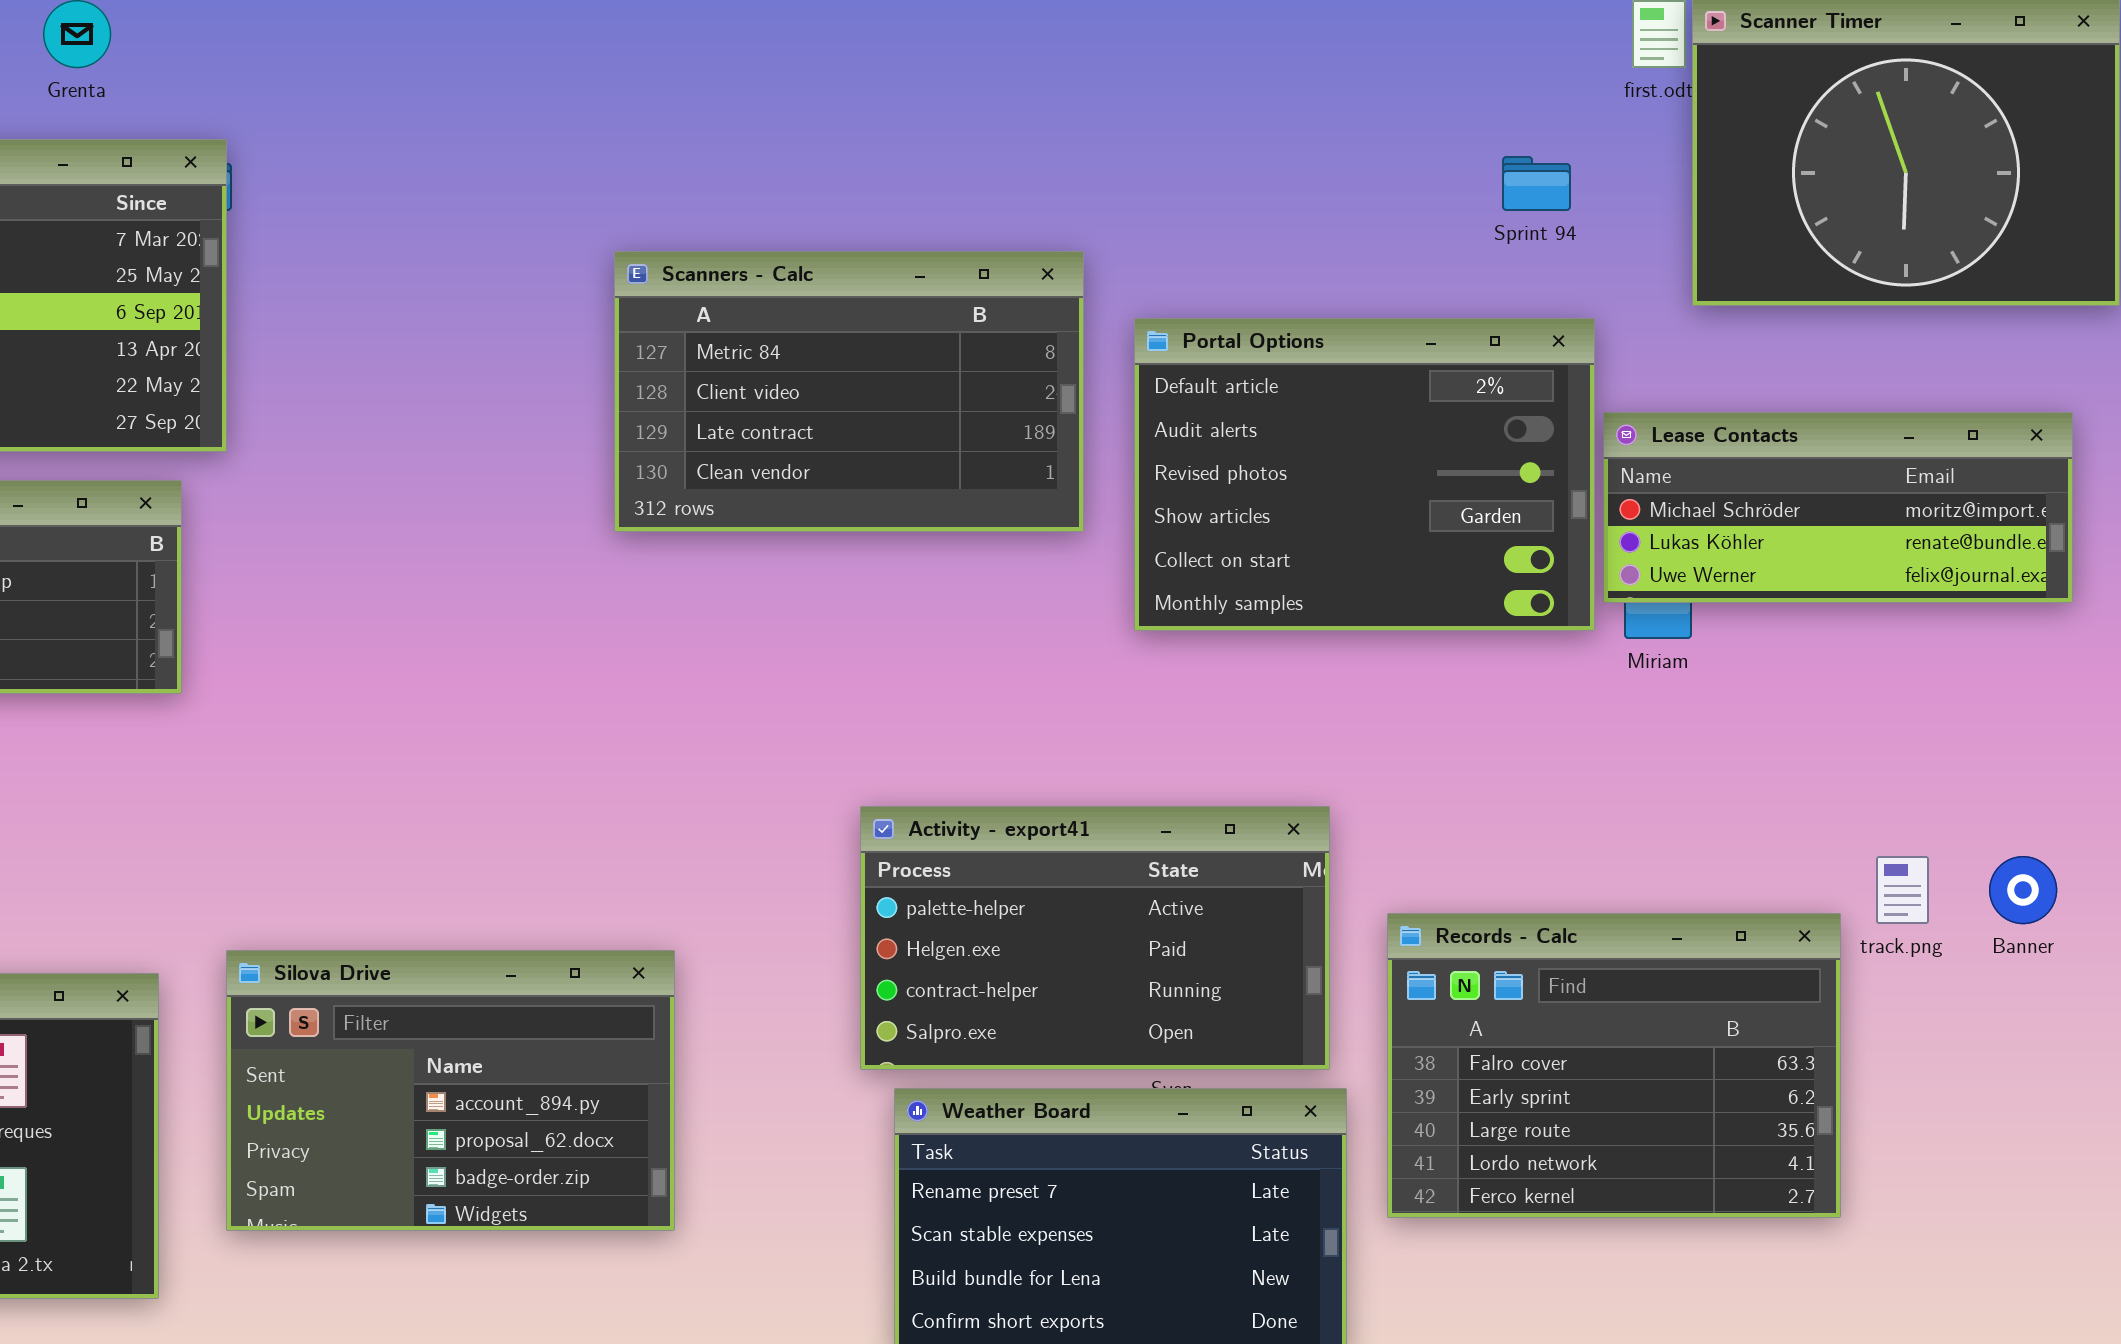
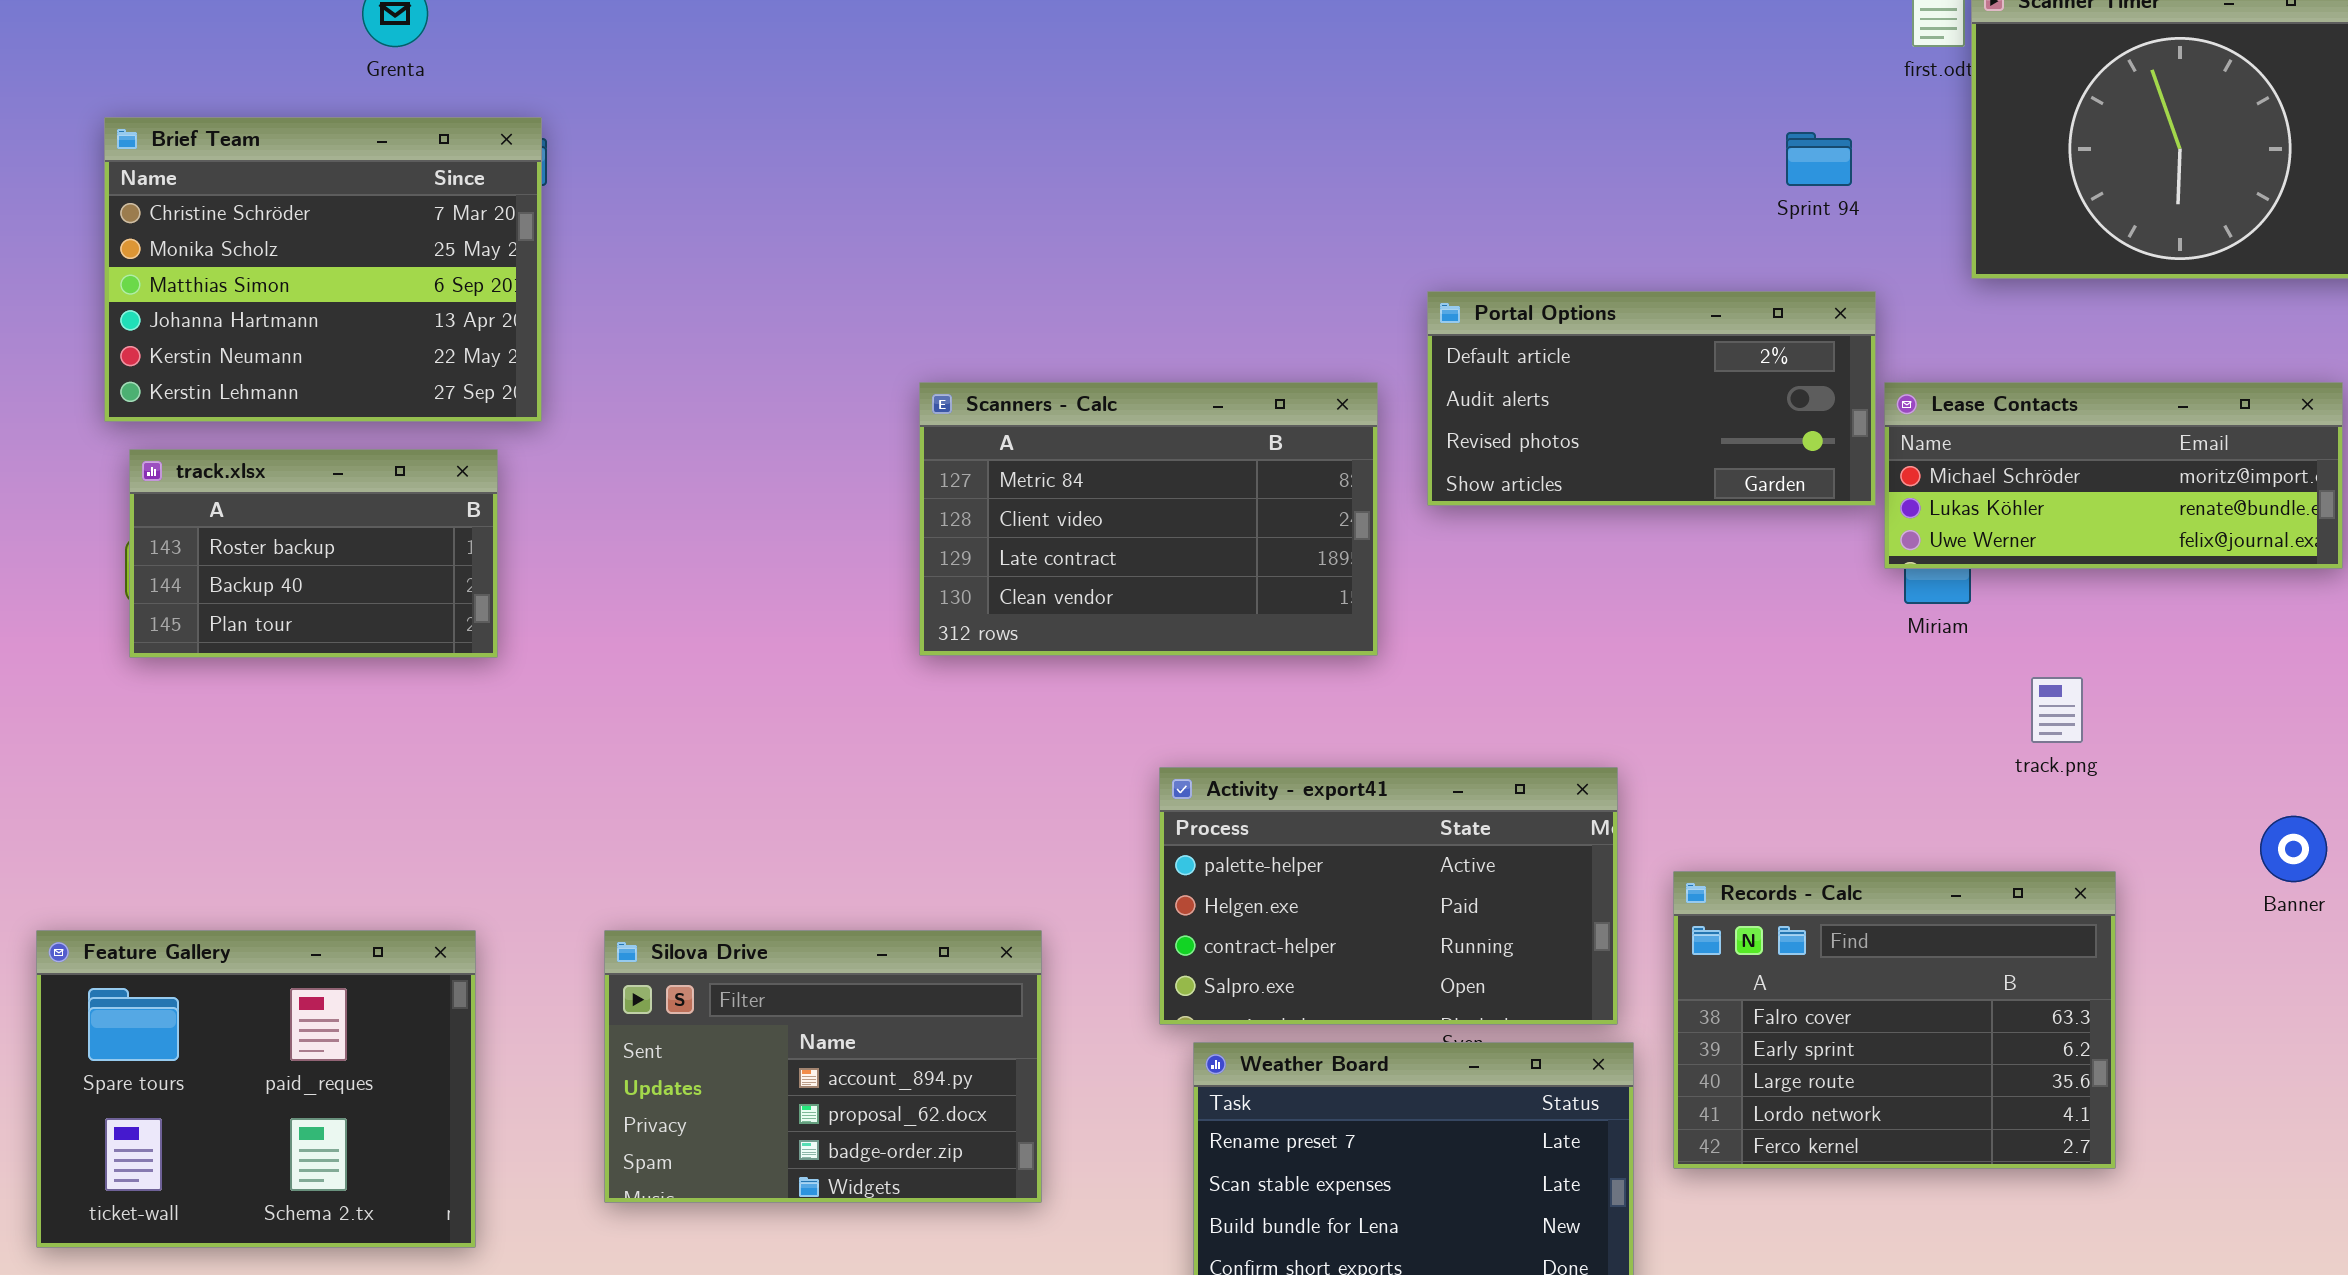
Scanners - Calc: [614,251,1084,532] -> [919,382,1378,656], moved
Portal Options: [1134,318,1595,631] -> [1427,291,1876,506], resized
track.png: [1876,856,1929,924] -> [2031,677,2083,743], moved
Silova Drive: [226,950,675,1231] -> [604,930,1042,1203], moved

